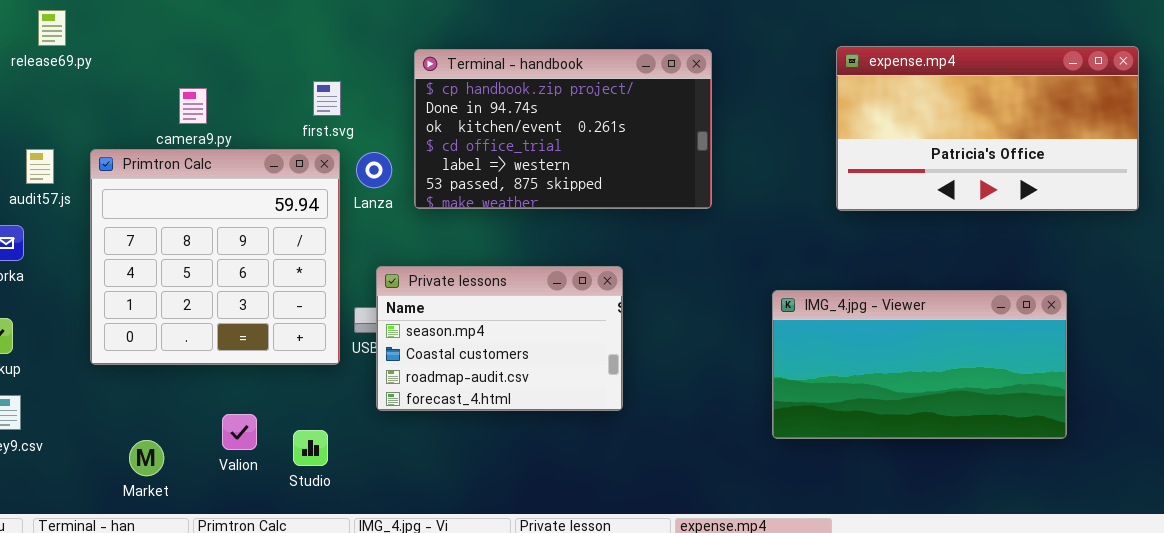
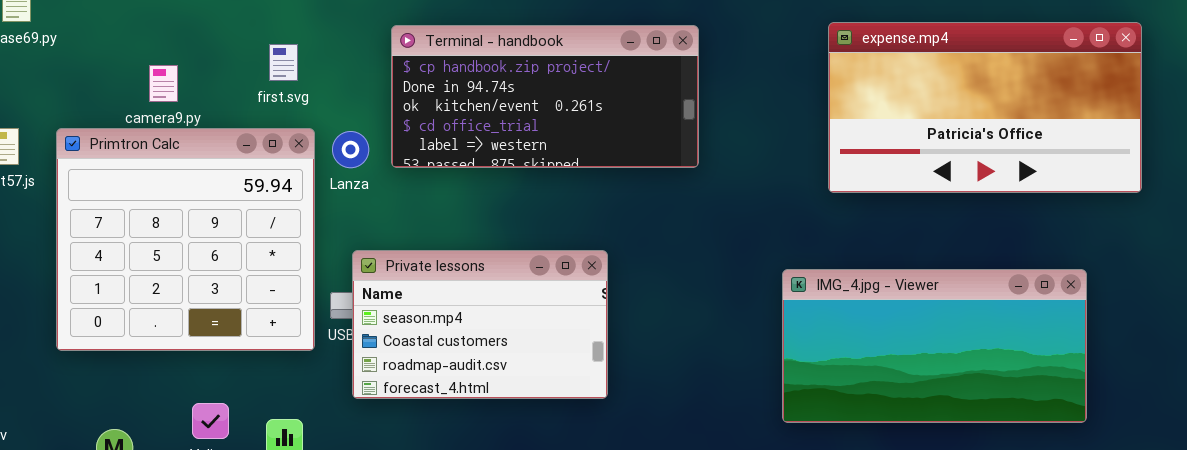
Terminal - handbook: [414,49,712,209] -> [391,25,699,168], resized
first.svg: [313,81,341,116] -> [269,44,298,81], moved
IMG_4.jpg - Viewer: [772,290,1067,439] -> [782,269,1087,423], moved

